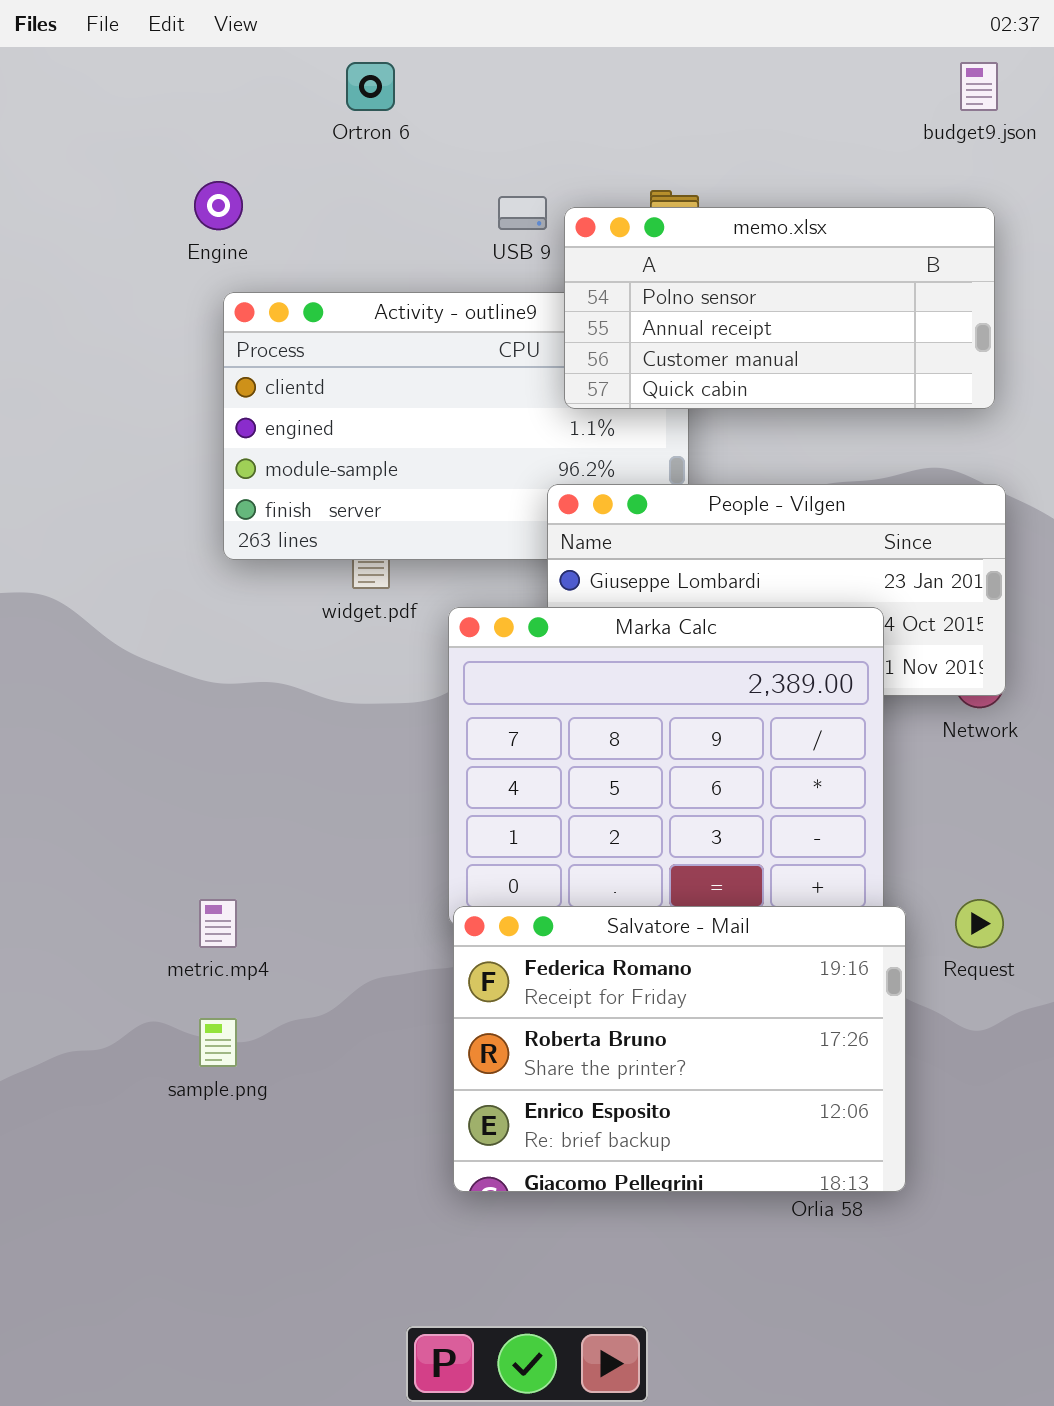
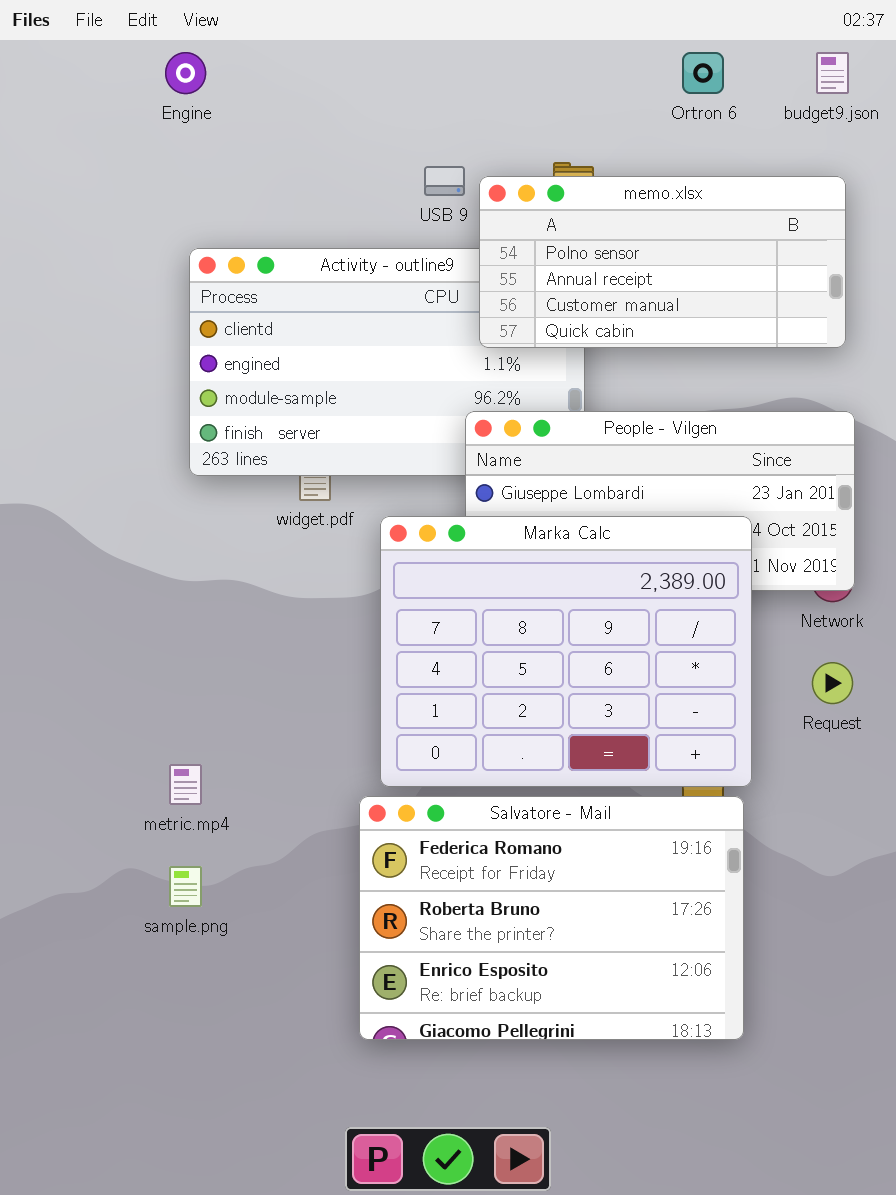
Ortron 6: [346,62,395,111] -> [682,52,724,94], moved
Engine: [194,181,243,230] -> [165,52,206,94], moved
Request: [955,899,1004,948] -> [812,662,853,704], moved
Salvatore - Mail: [453,906,906,1192] -> [359,796,744,1040], moved

